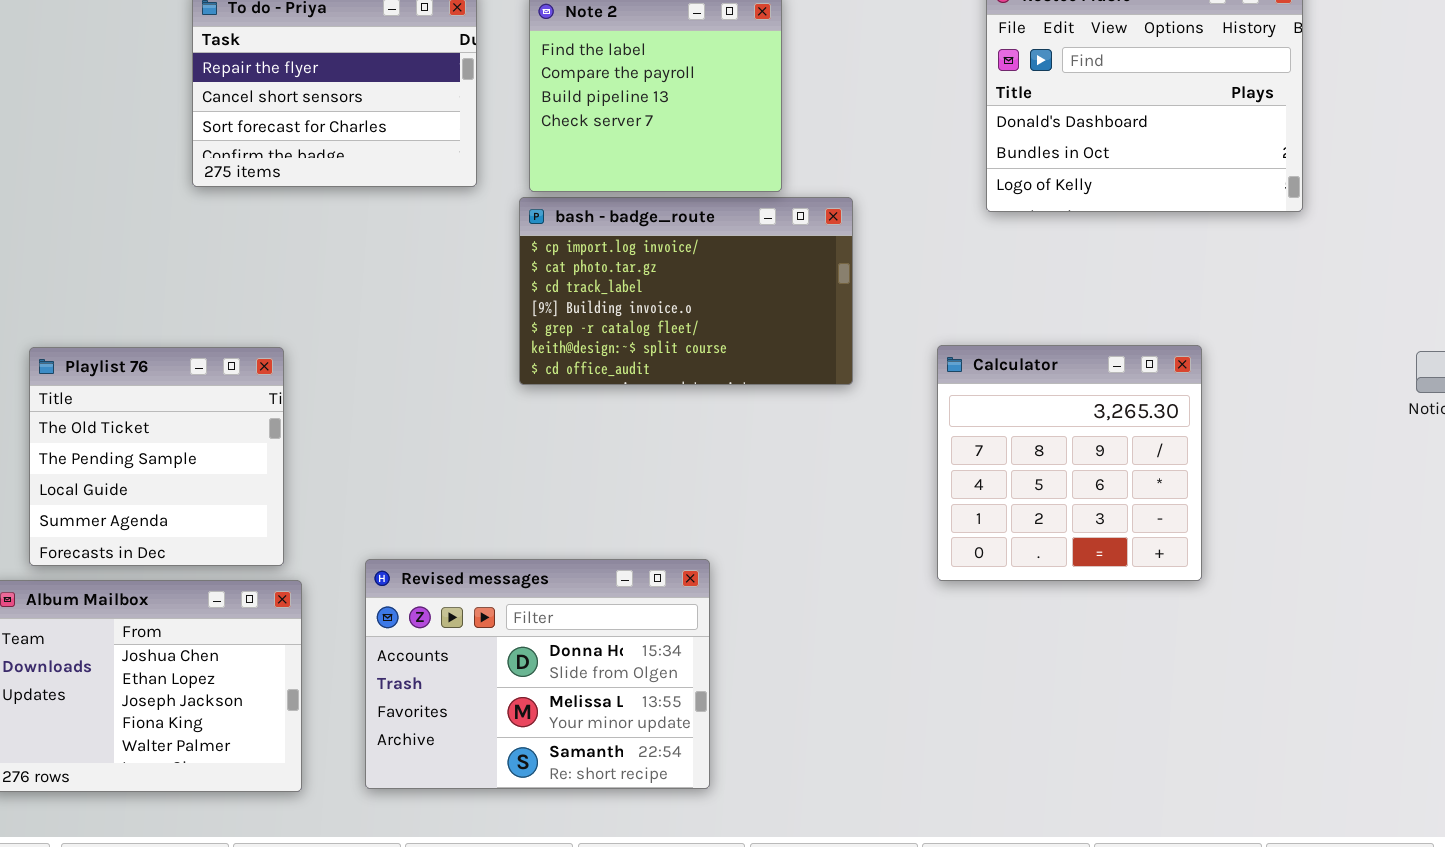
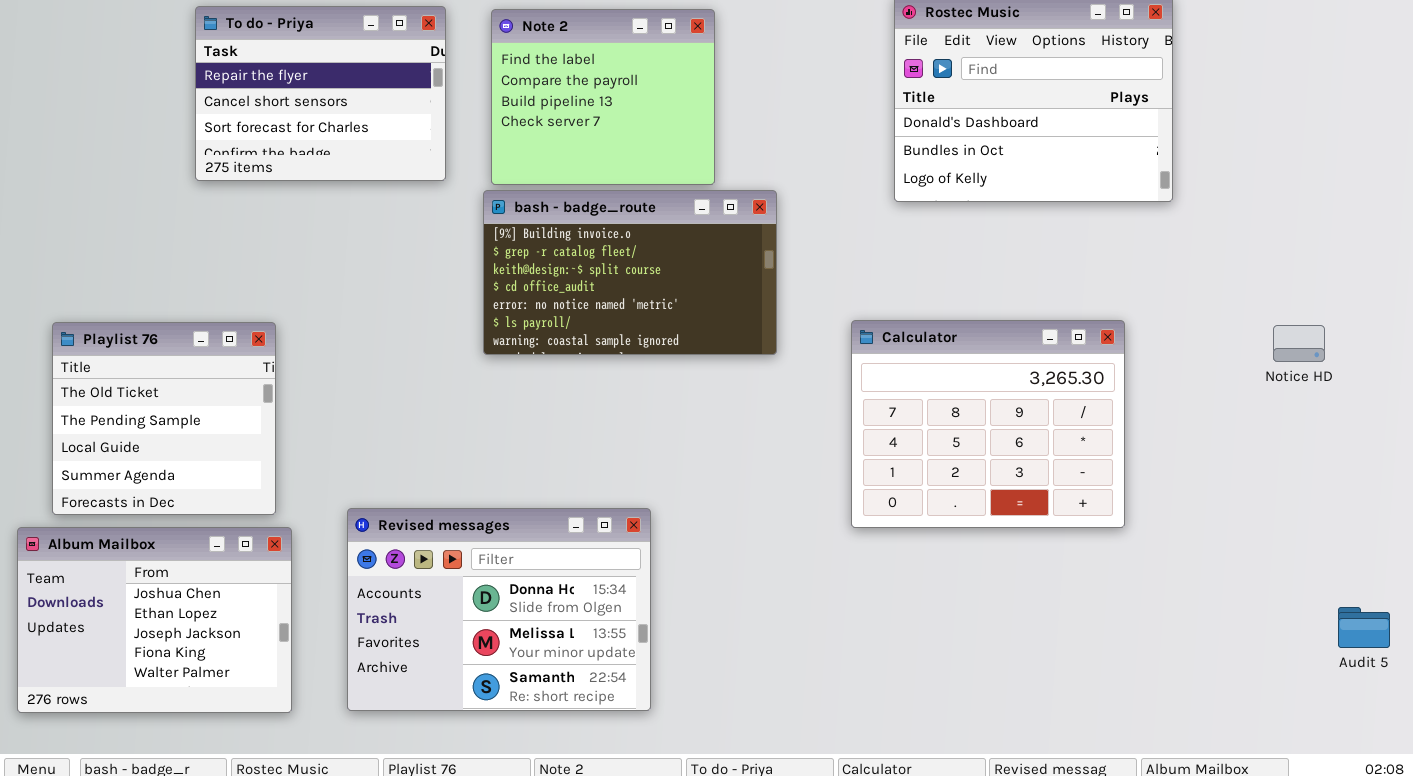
bash - badge_route: [519,197,853,385] -> [483,190,777,355], scrolled down 3 rows
Calculator: [937,345,1202,581] -> [851,320,1125,528], resized

